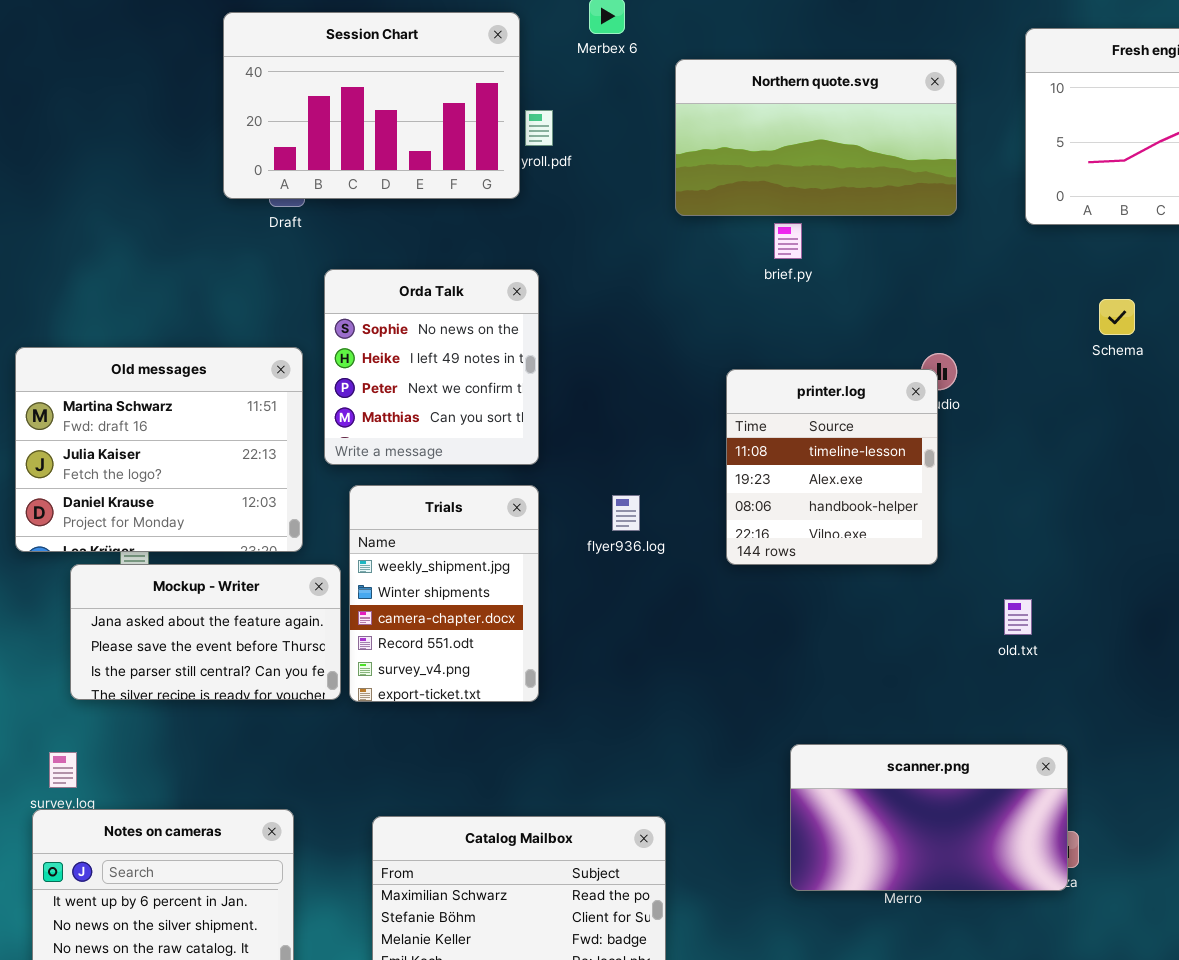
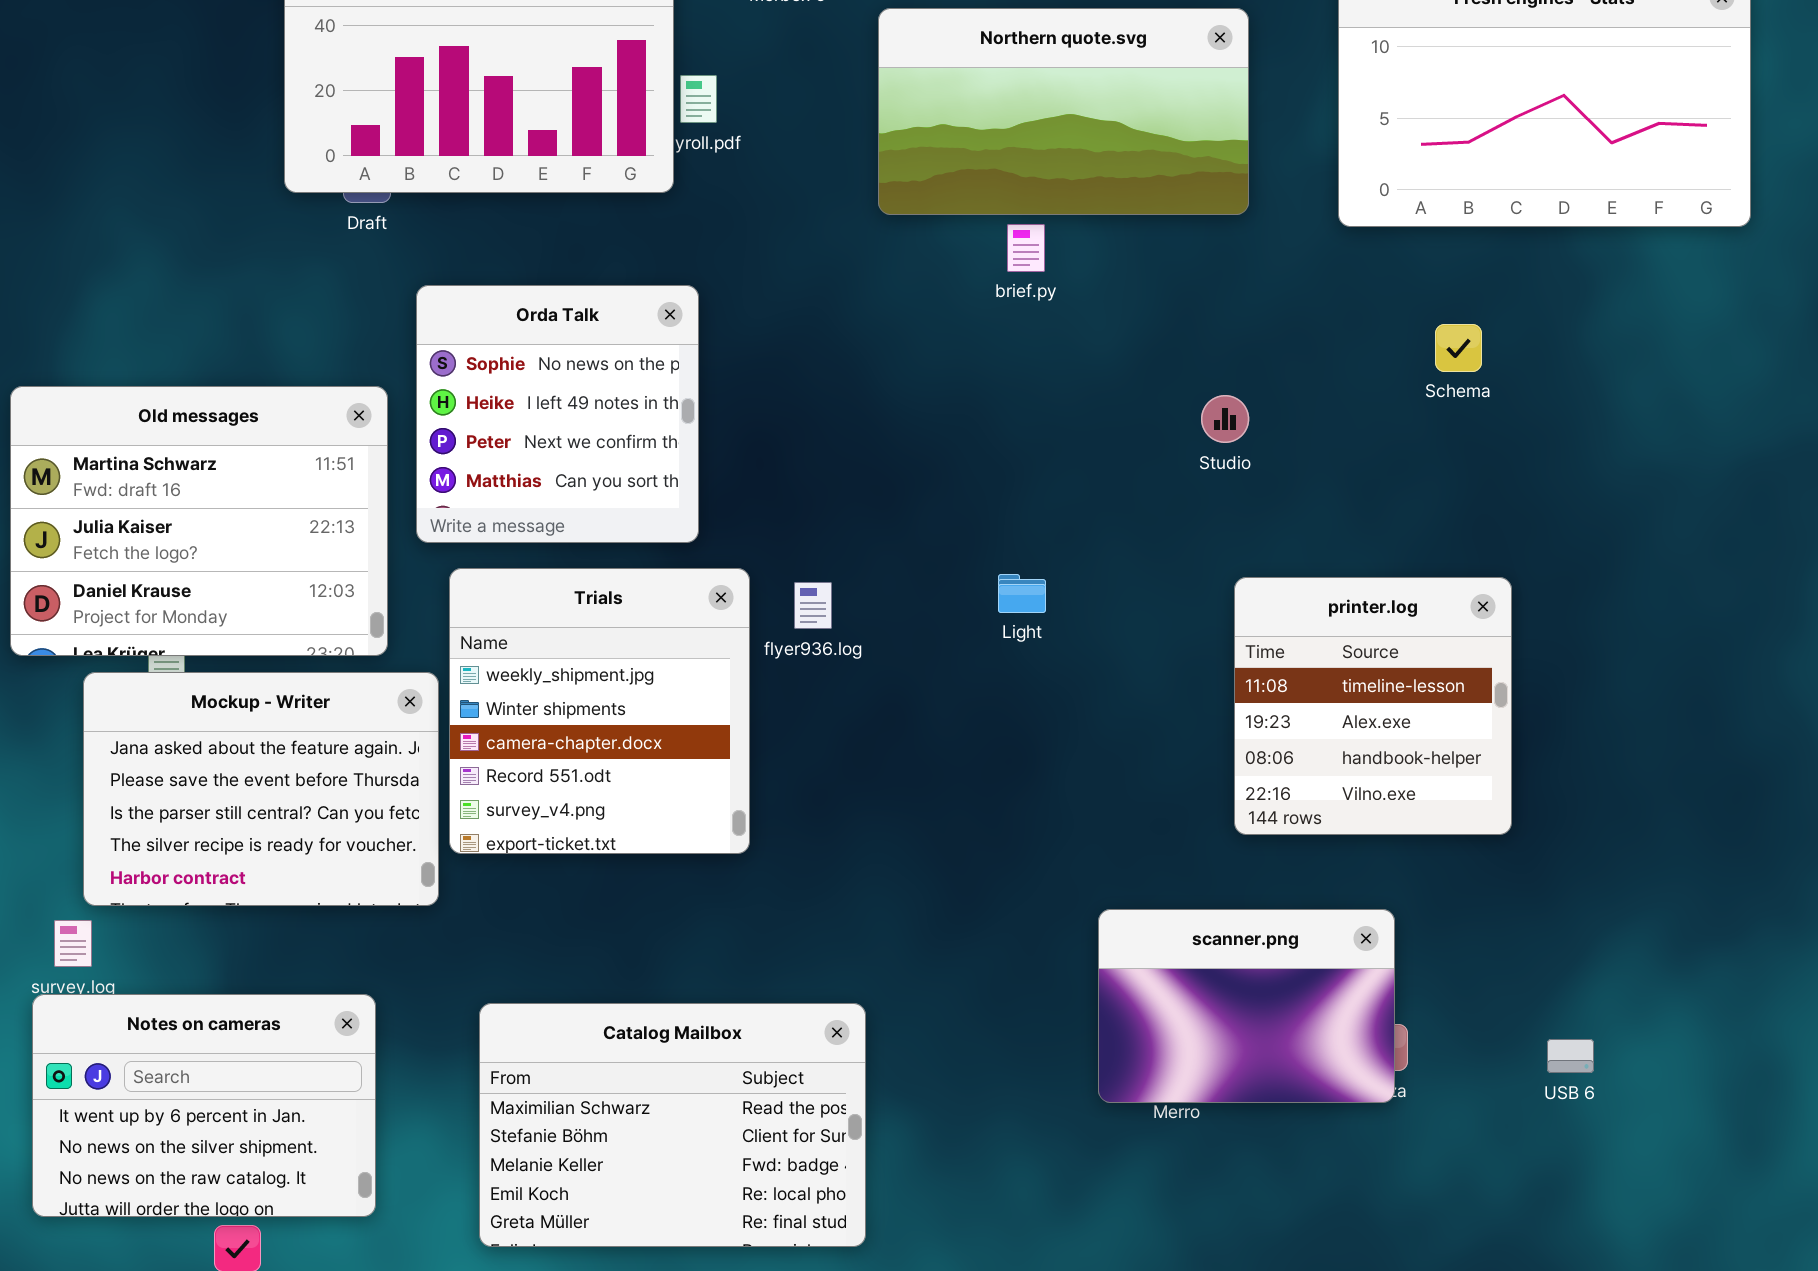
printer.log: [726,369,938,565] -> [1234,577,1512,835], moved
Trials: [349,485,539,702] -> [449,568,750,854], resized
Mockup - Writer: [70,564,341,700] -> [83,672,439,906], resized
scanner.png: [790,744,1068,891] -> [1098,909,1395,1103], resized

